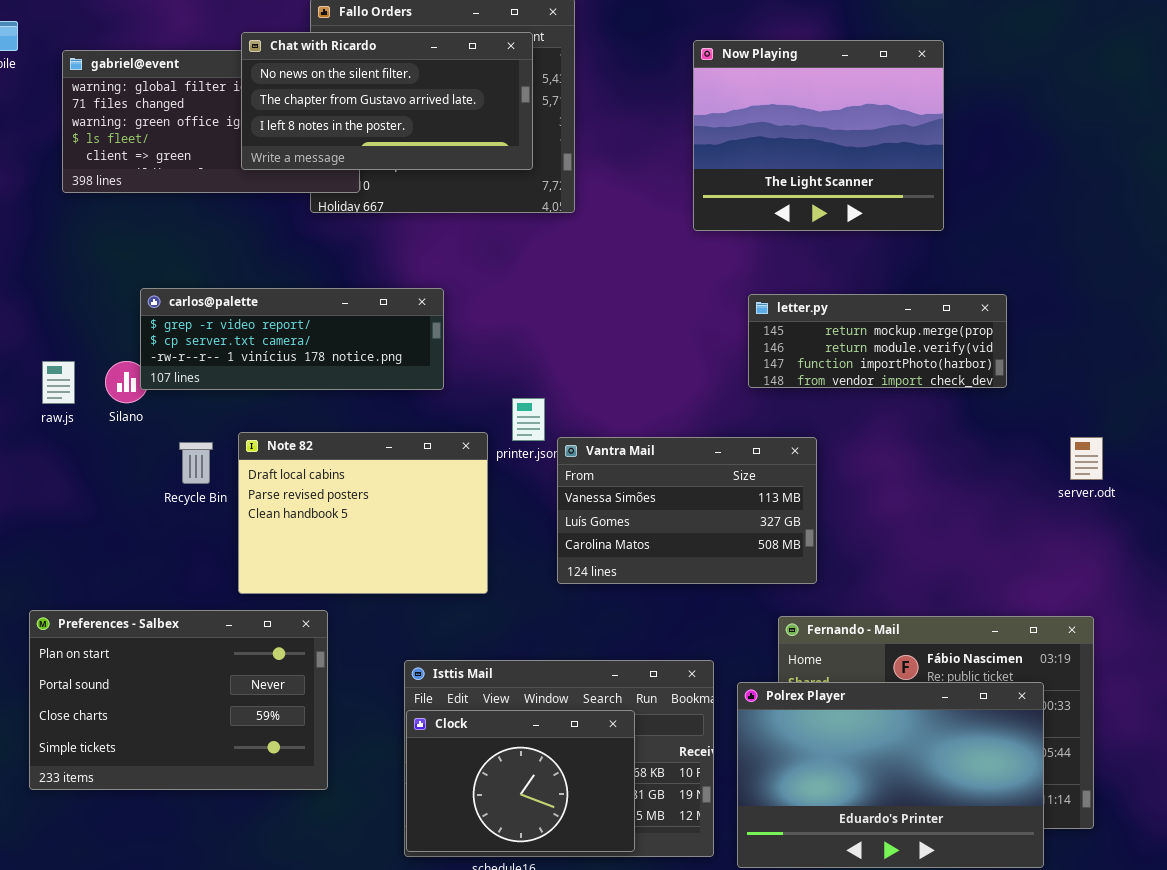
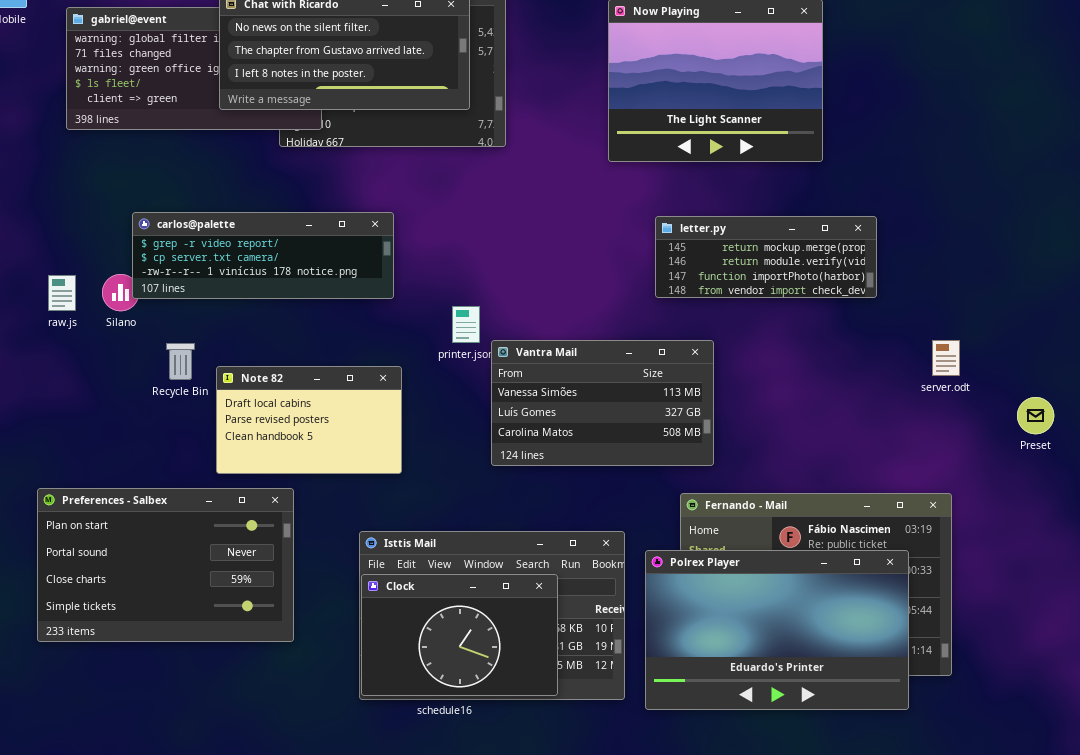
Note 82: [238,432,488,594] -> [216,366,402,474], resized

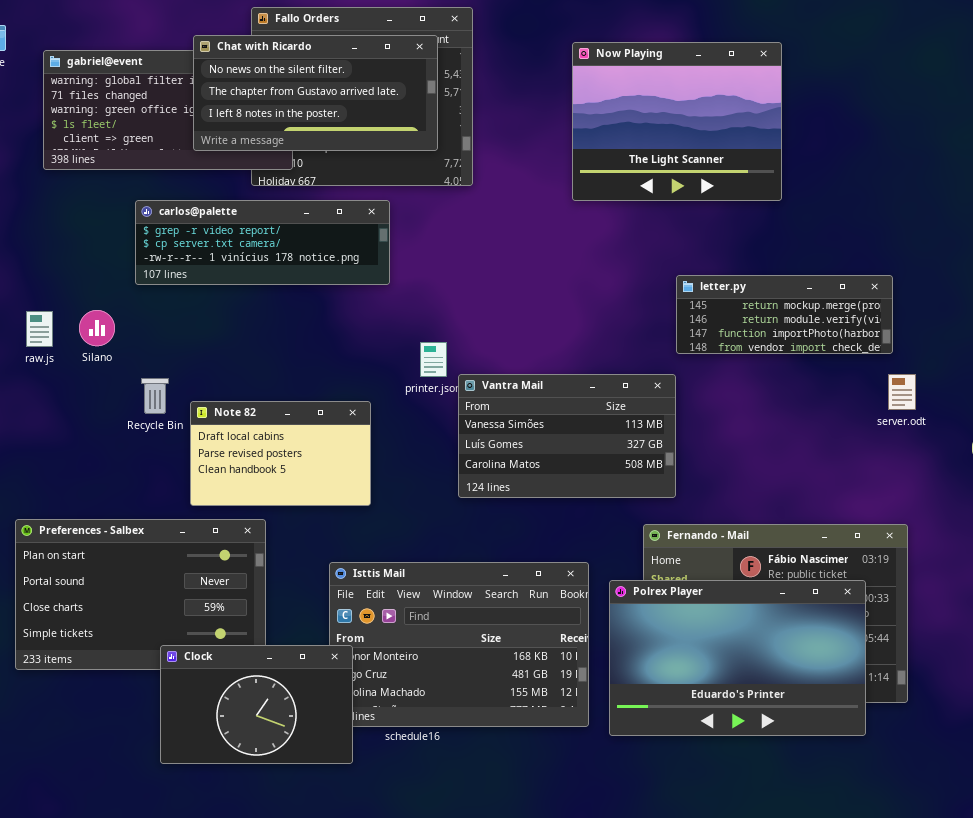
carlos@palette: [132,212,394,299] -> [135,200,390,285], moved
letter.py: [655,216,877,298] -> [676,275,893,354], moved
Clock: [361,574,558,696] -> [160,645,353,764], moved

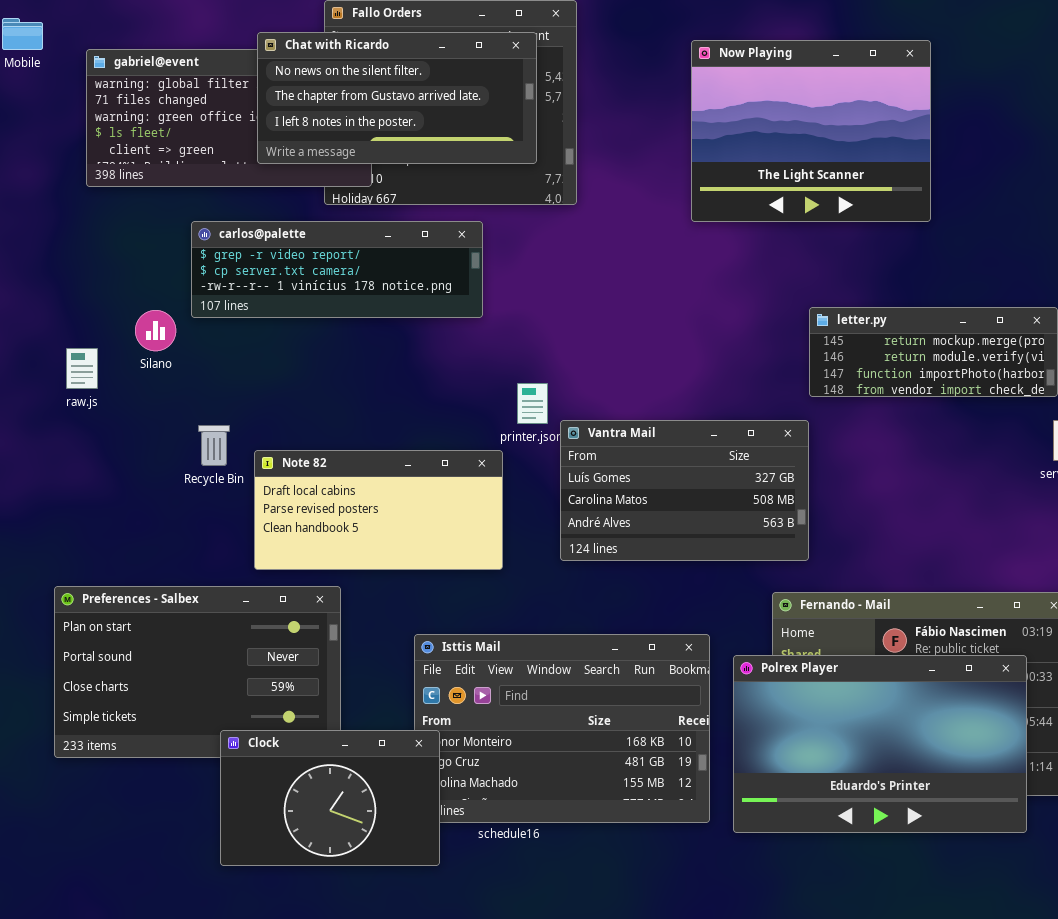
Silano: [79,310,115,346] -> [135,310,176,351], moved
Vantra Mail: [458,374,676,498] -> [560,420,809,561], scrolled down 1 row
Note 82: [190,401,371,506] -> [254,450,503,570], resized

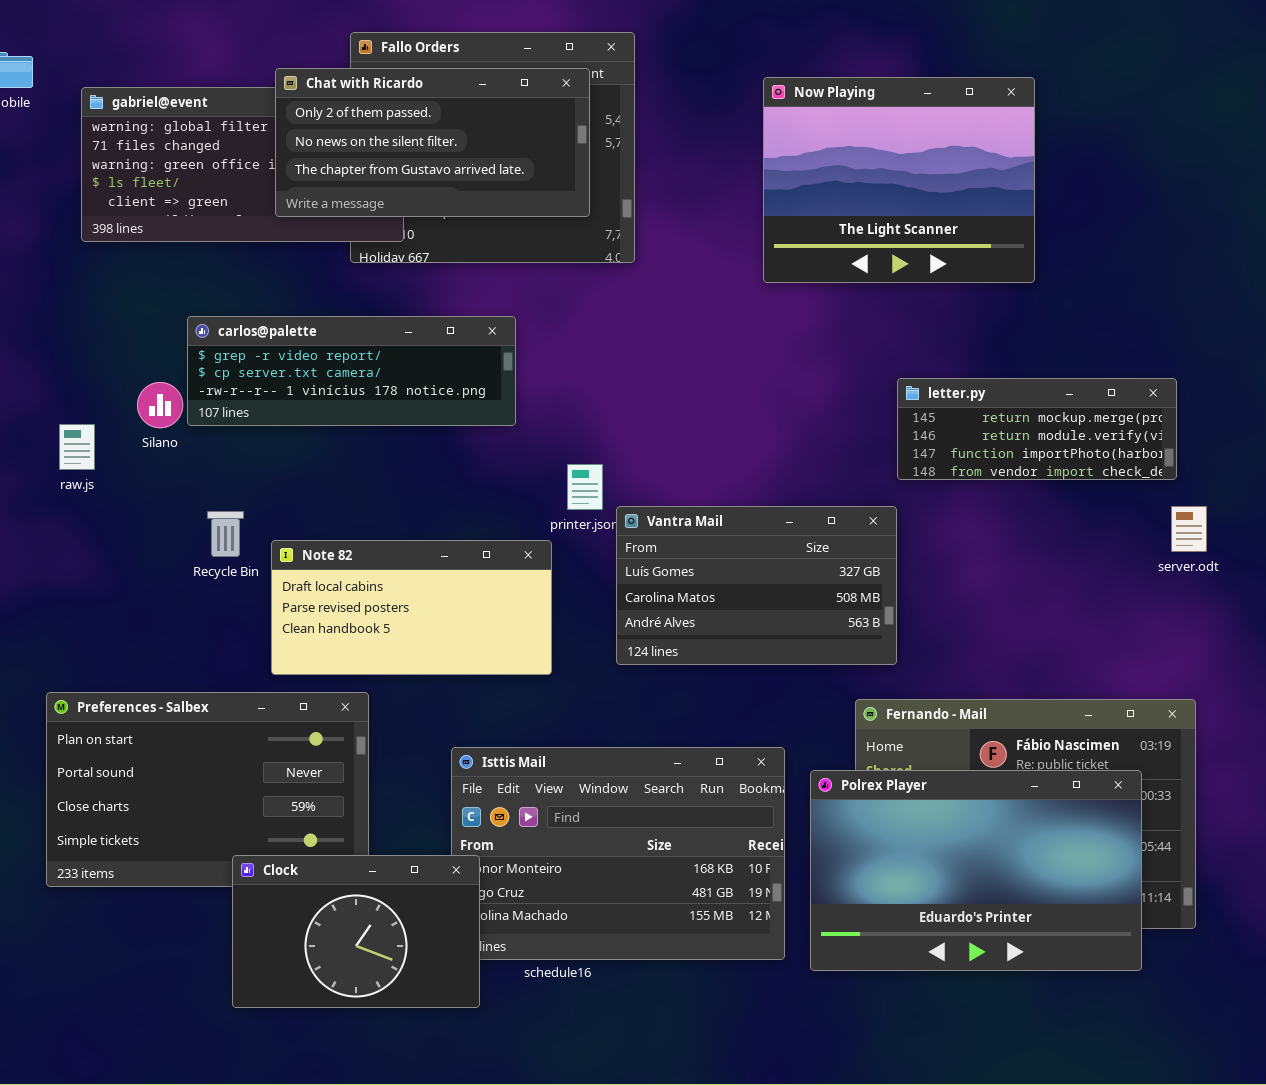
Chat with Ricardo: [257,32,537,164] -> [275,68,590,217], scrolled up 1 row
carlos@palette: [191,221,483,318] -> [187,316,516,426], moved

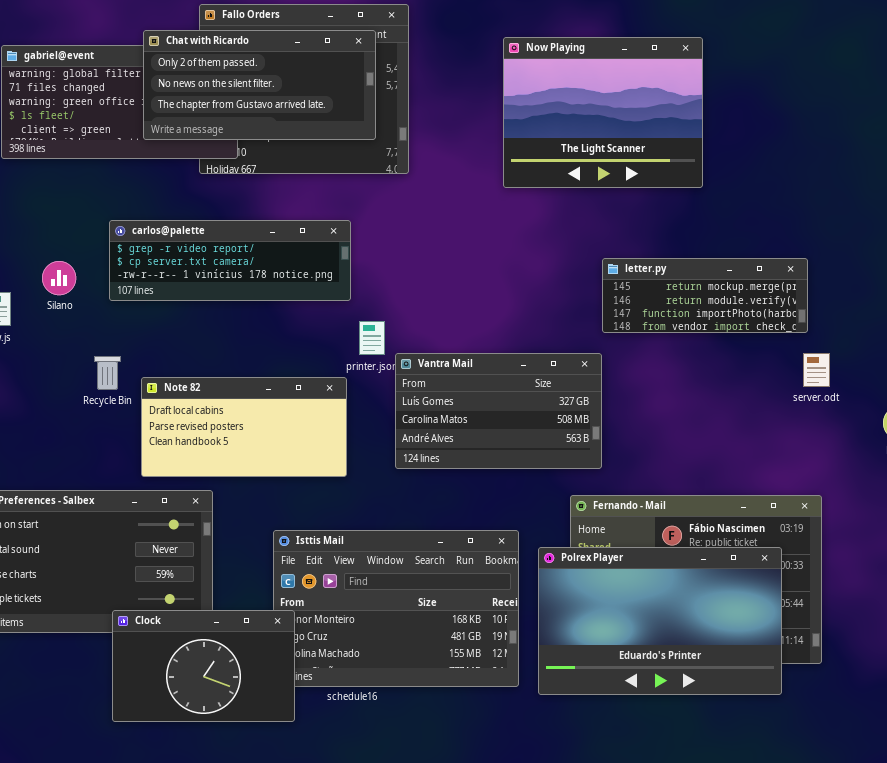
carlos@palette: [187,316,516,426] -> [109,220,351,301], moved

